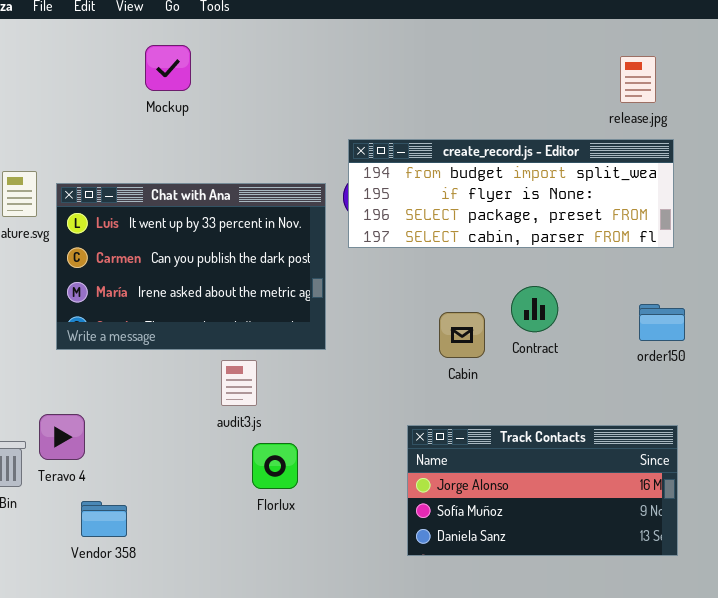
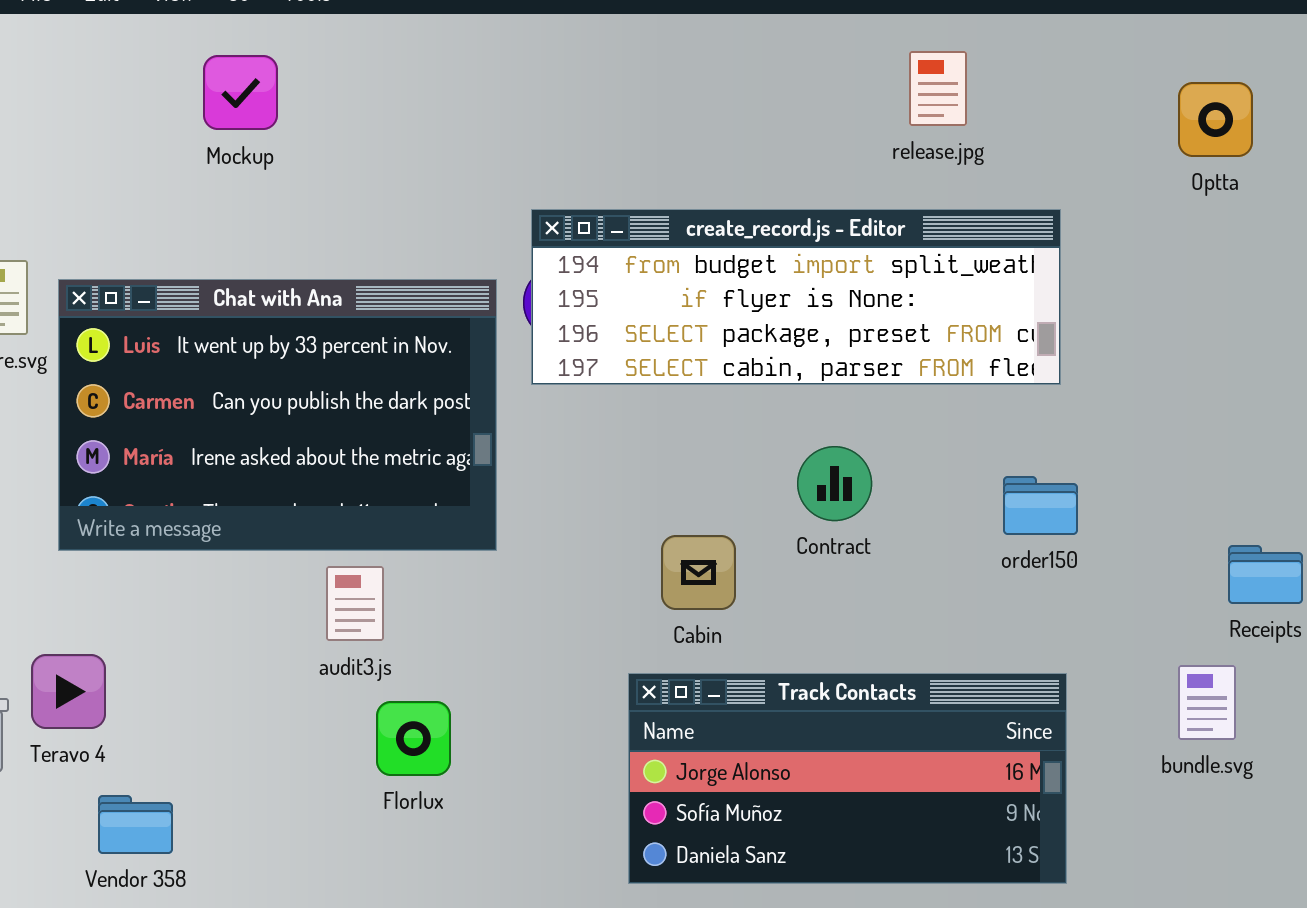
release.jpg: [620,56,656,103] -> [909,51,967,126], moved
Cabin: [439,312,485,358] -> [661,535,736,610], moved

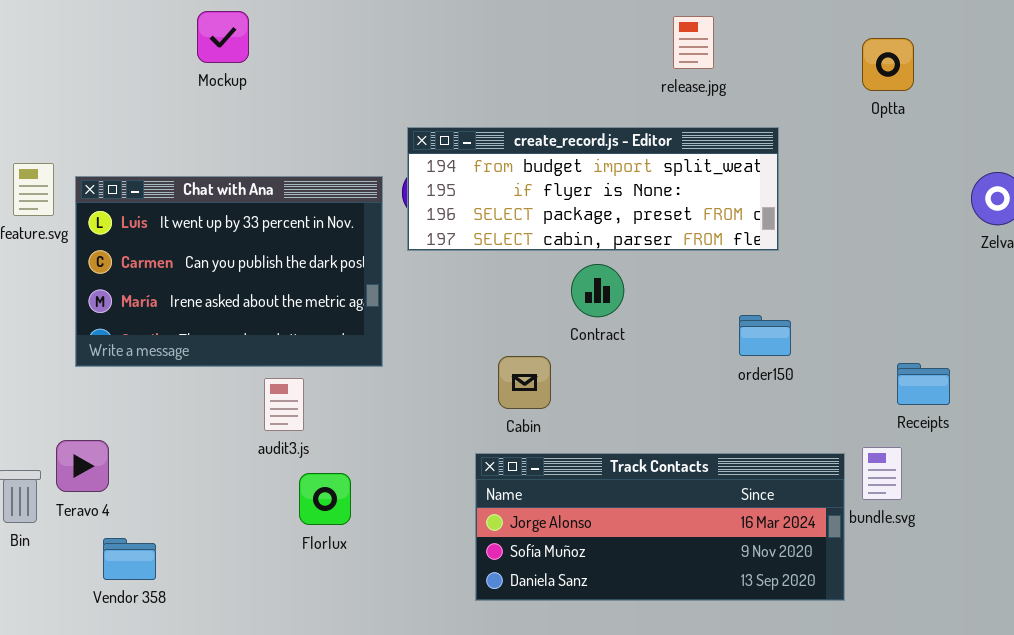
Mockup: [203,55,278,130] -> [197,11,249,63], moved
Contract: [797,446,872,521] -> [571,264,624,317], moved
Track Contacts: [628,673,1067,884] -> [475,453,845,601], resized

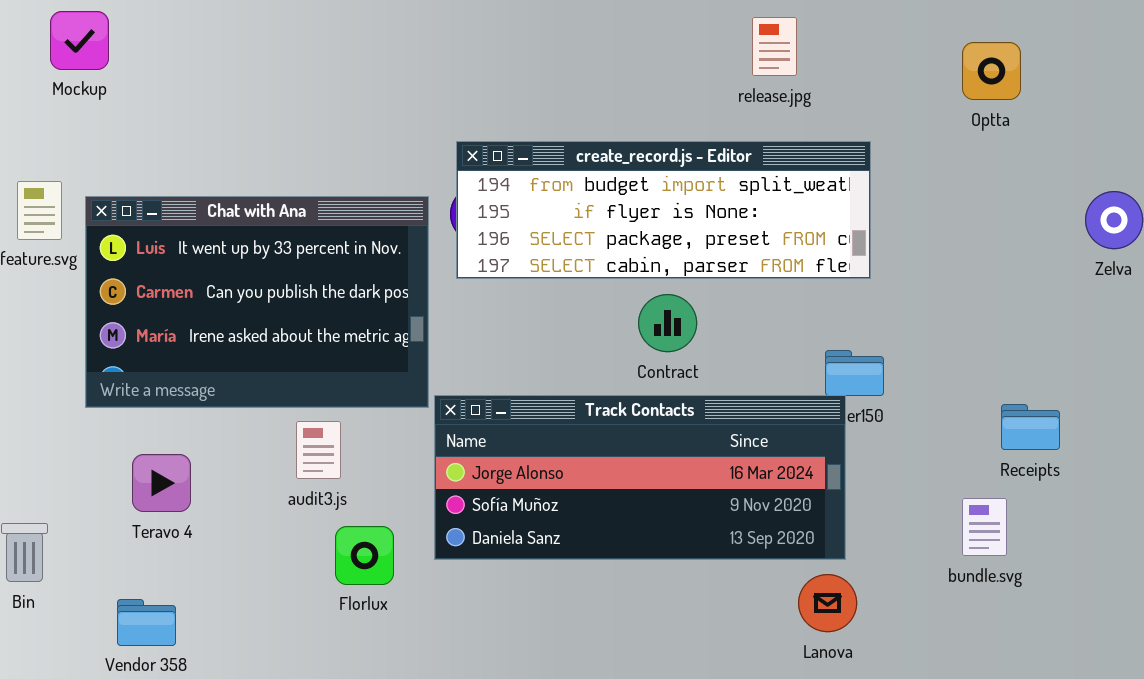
Mockup: [197,11,249,63] -> [50,11,109,70], moved
Teravo 4: [56,440,109,492] -> [132,454,191,512], moved
Track Contacts: [475,453,845,601] -> [434,395,846,560], moved

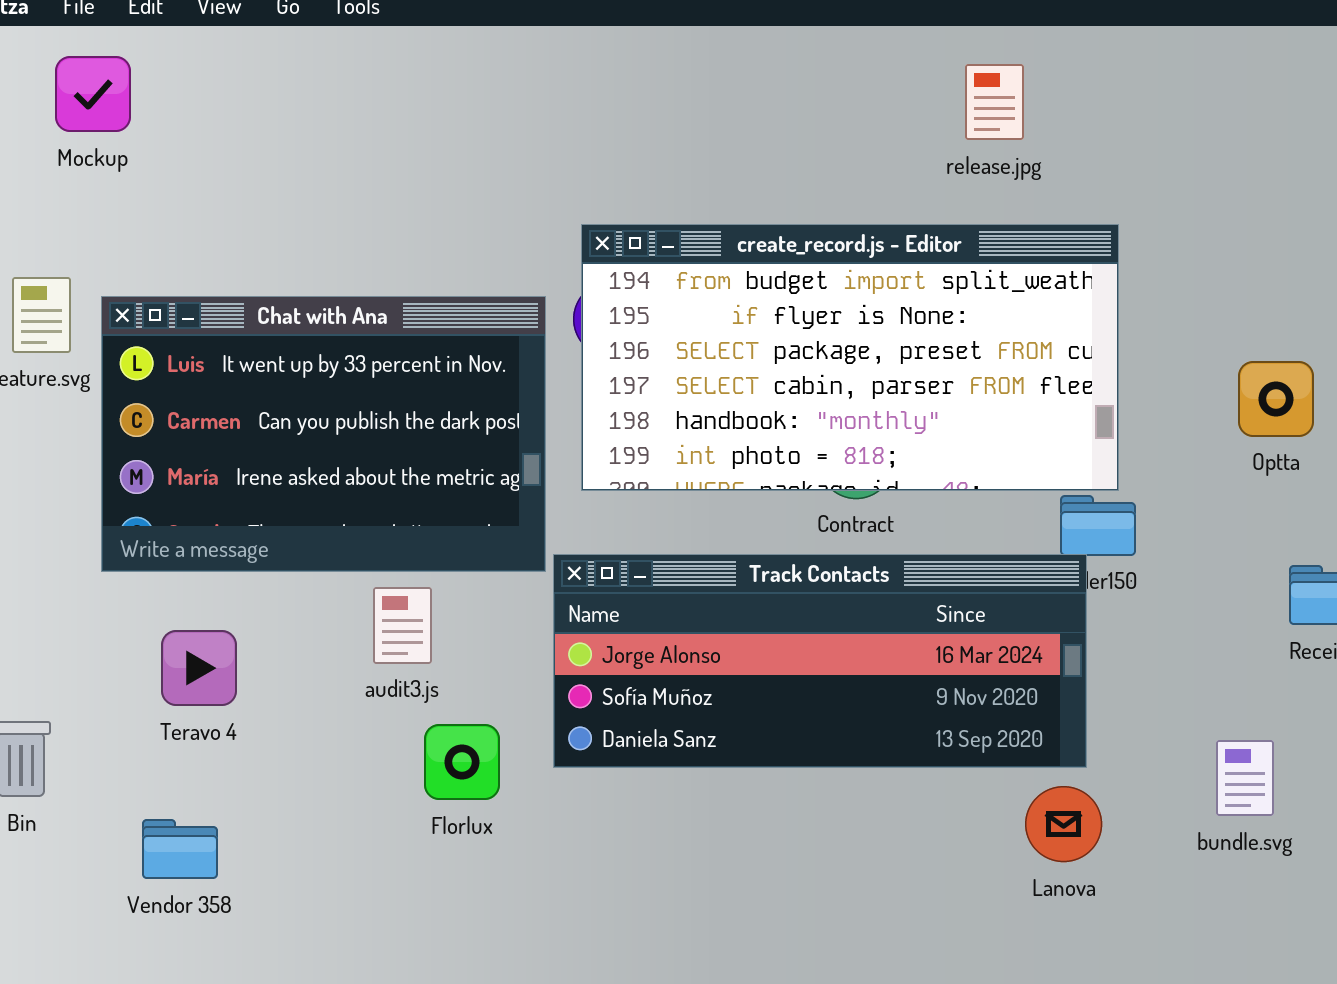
Optta: [962,42,1021,100] -> [1238,361,1314,437], moved
create_record.js - Editor: [456,141,871,279] -> [581,224,1119,491], resized
bundle.svg: [962,498,1007,556] -> [1216,740,1274,816], moved

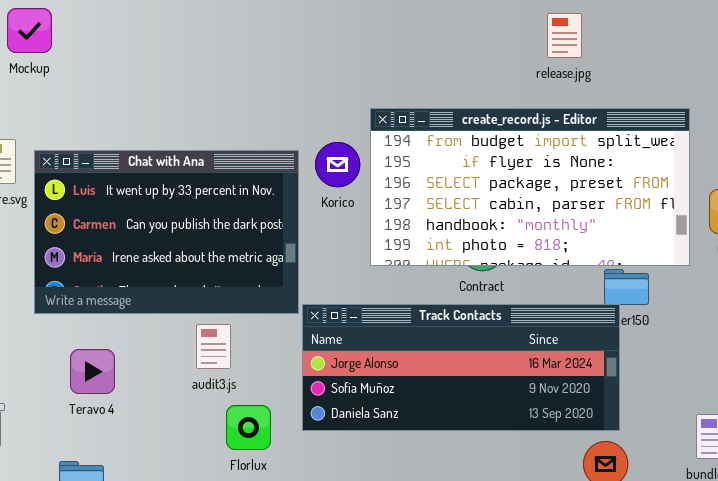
create_record.js - Editor: [581,224,1119,491] -> [370,108,690,266], moved

